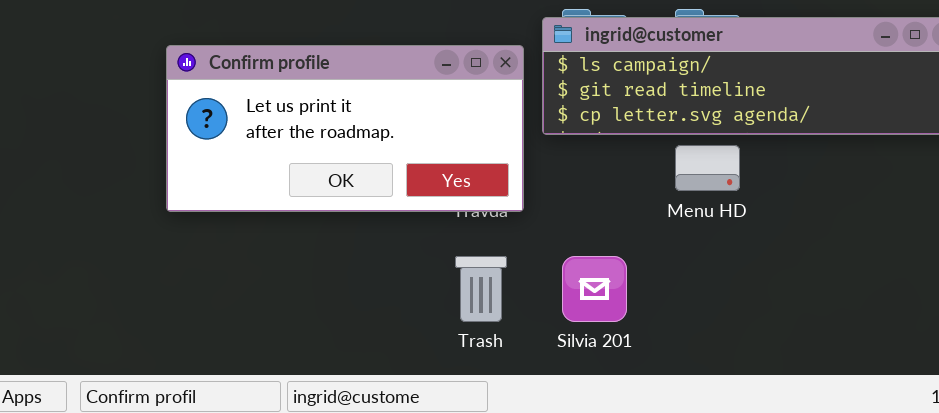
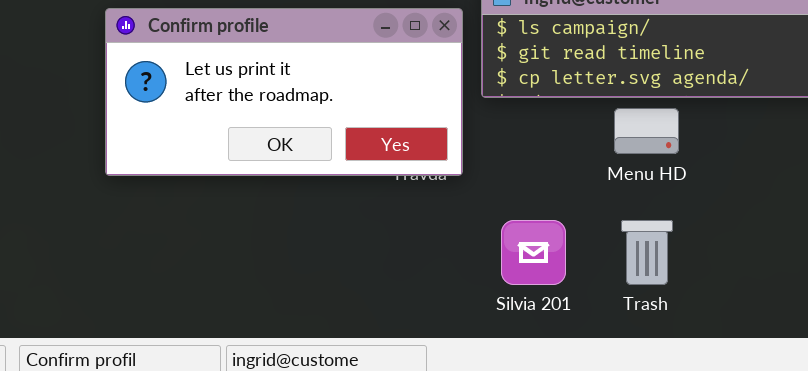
Trash: [455,256,507,322] -> [621,220,673,285], moved

